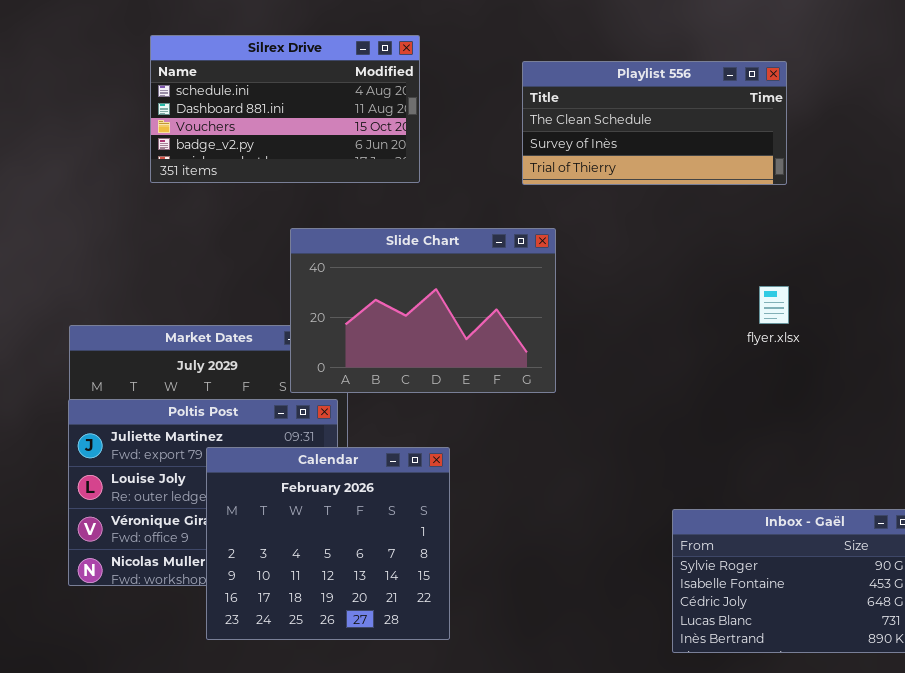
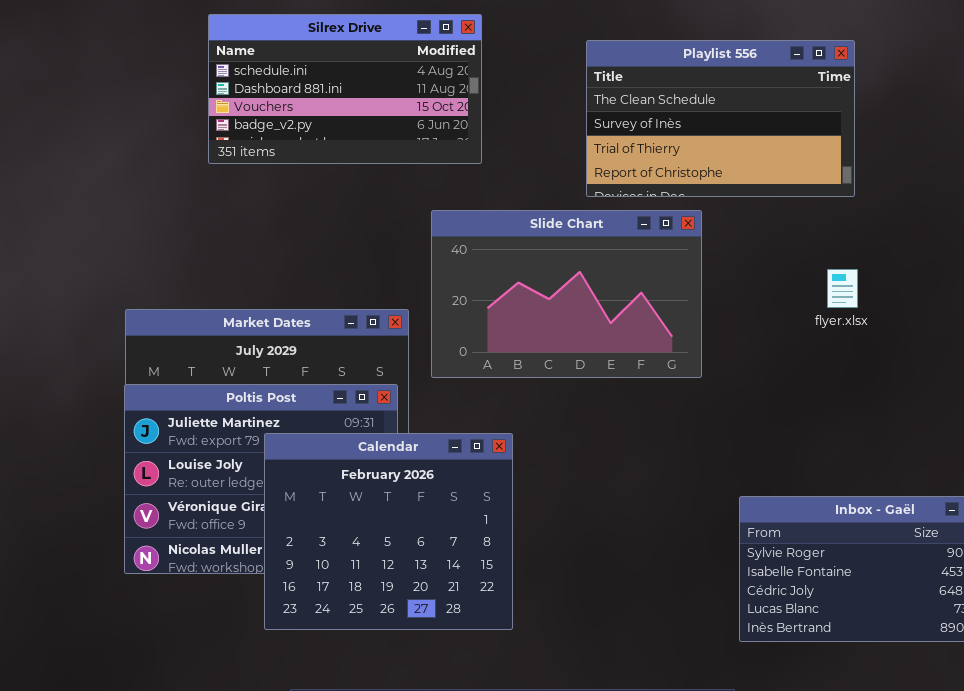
Playlist 556: [522,61,787,185] -> [586,40,855,197], resized
Slide Chart: [290,228,556,393] -> [431,210,702,378], moved

